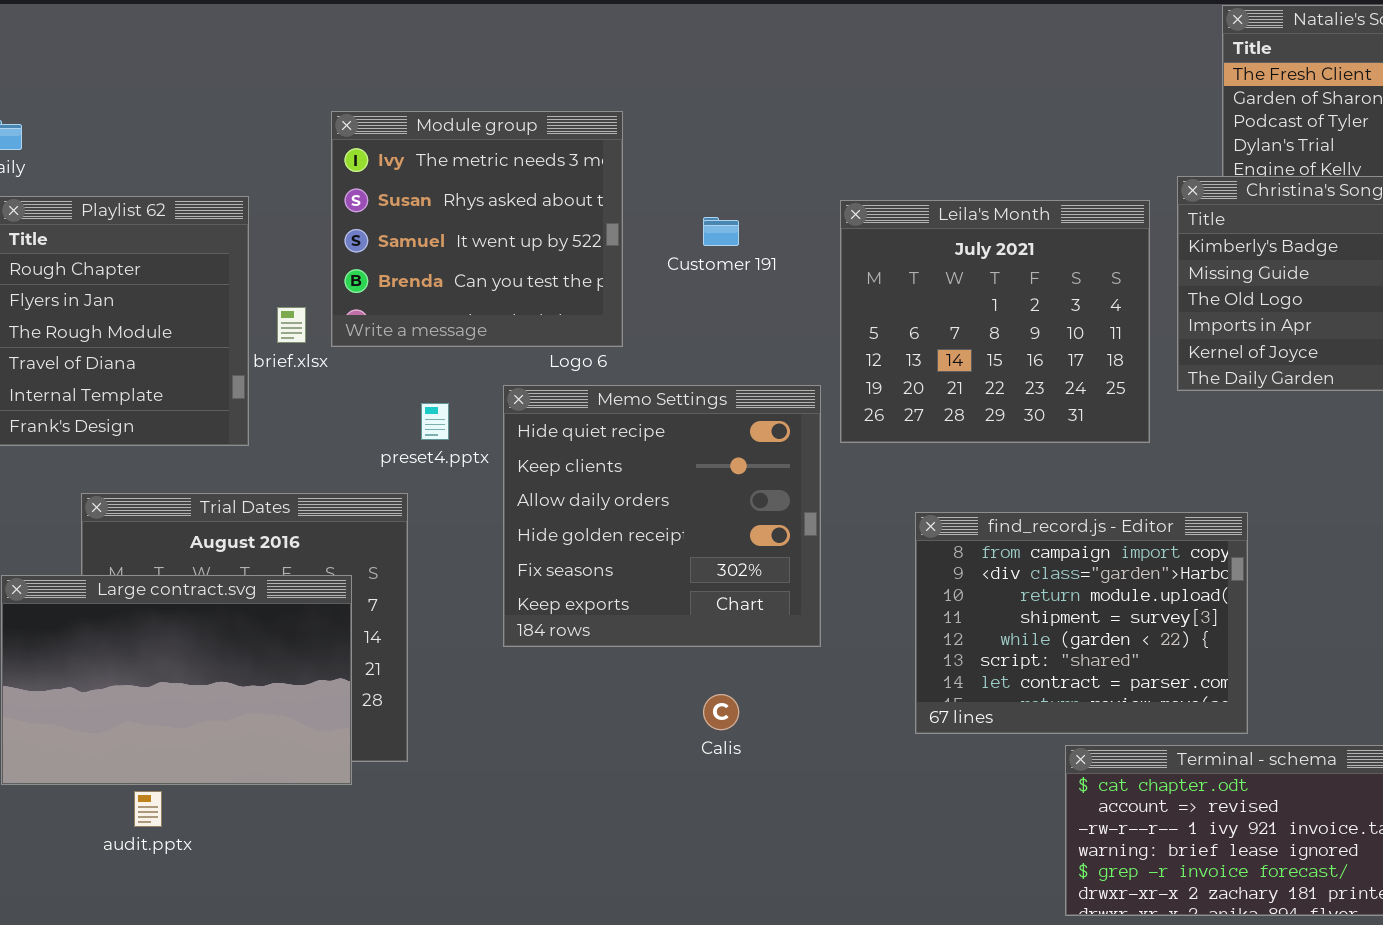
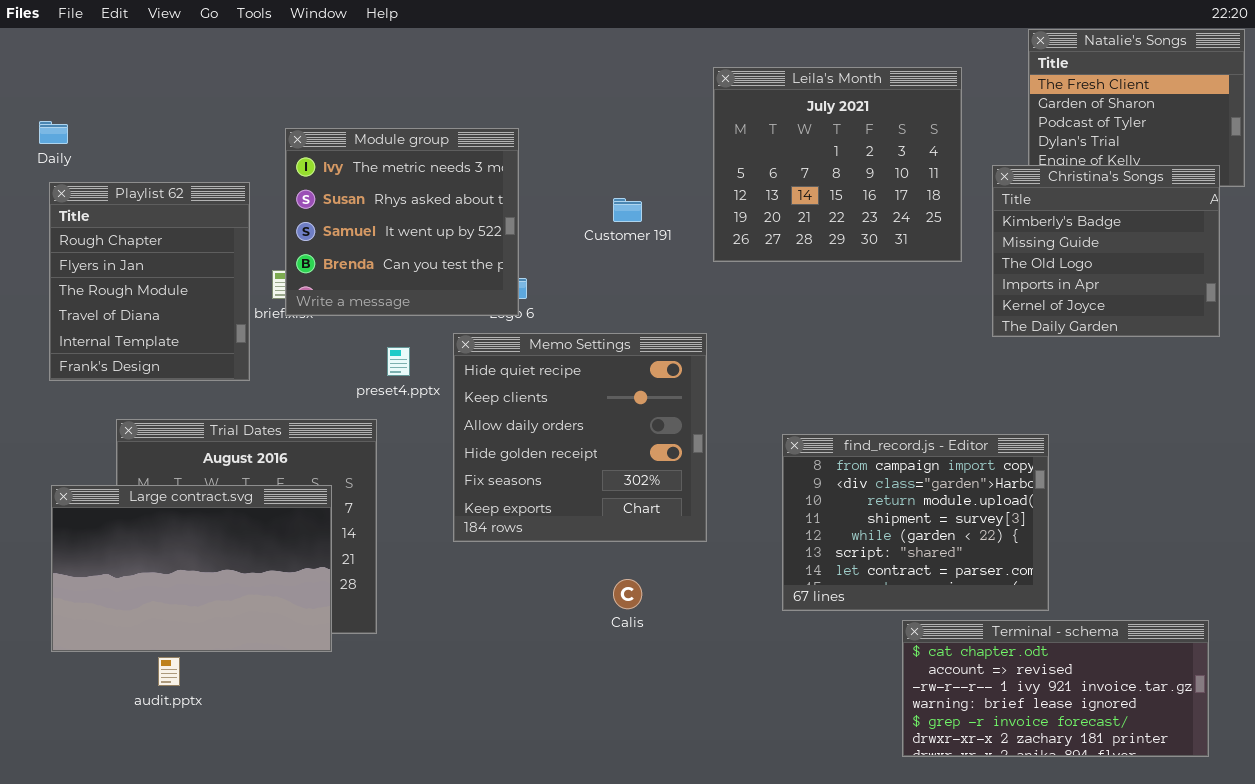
Module group: [331,111,623,347] -> [285,128,519,316], moved
Leila's Month: [840,200,1150,443] -> [713,67,962,262], moved

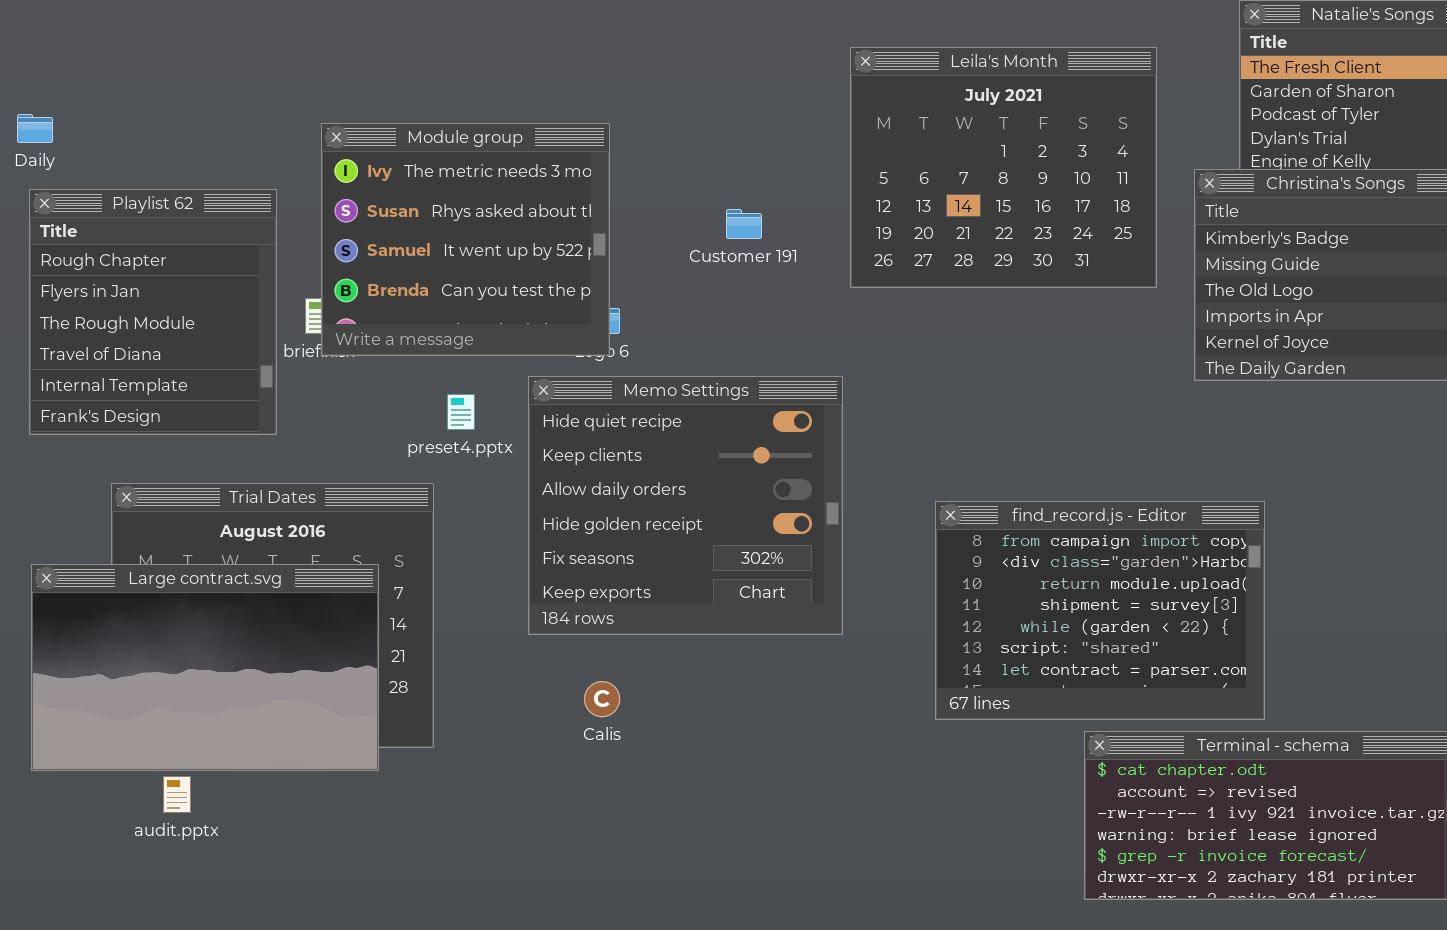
Calis: [613,579,642,609] -> [584,681,620,717], moved

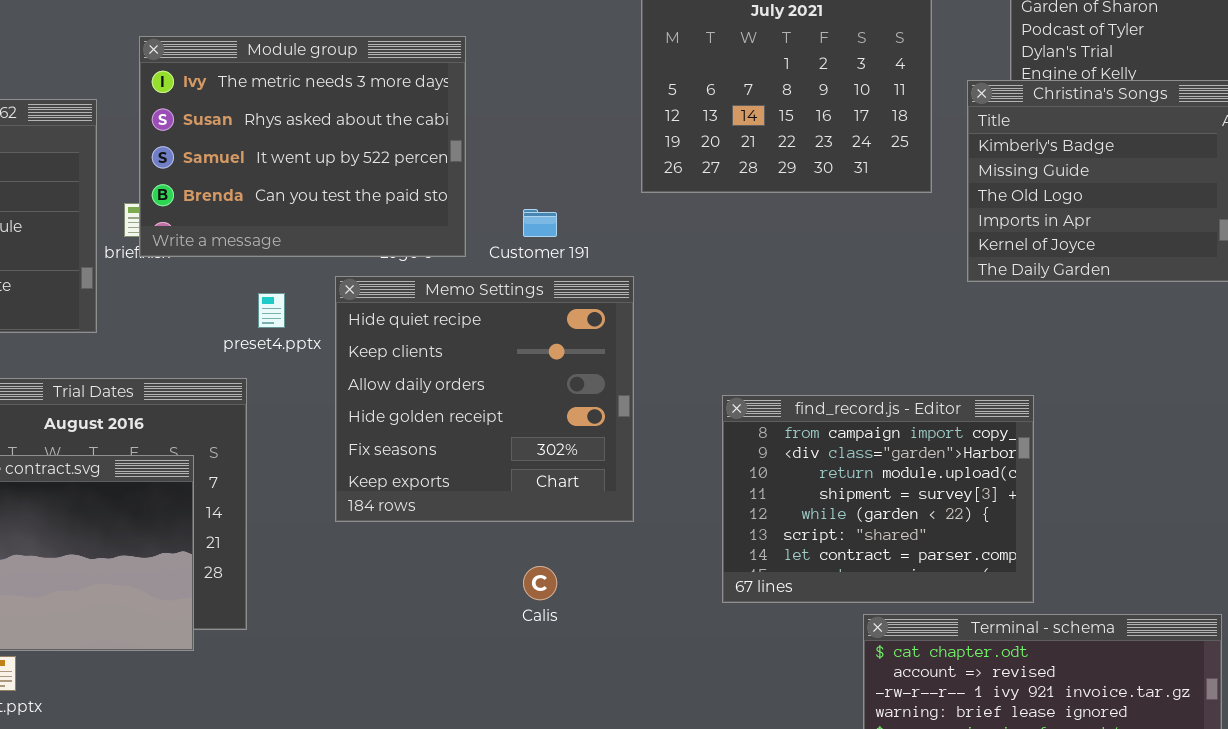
Module group: [321,123,610,356] -> [139,36,466,257], resized
Customer 191: [726,209,762,239] -> [523,209,557,237], moved
Calis: [584,681,620,717] -> [523,566,557,600], moved

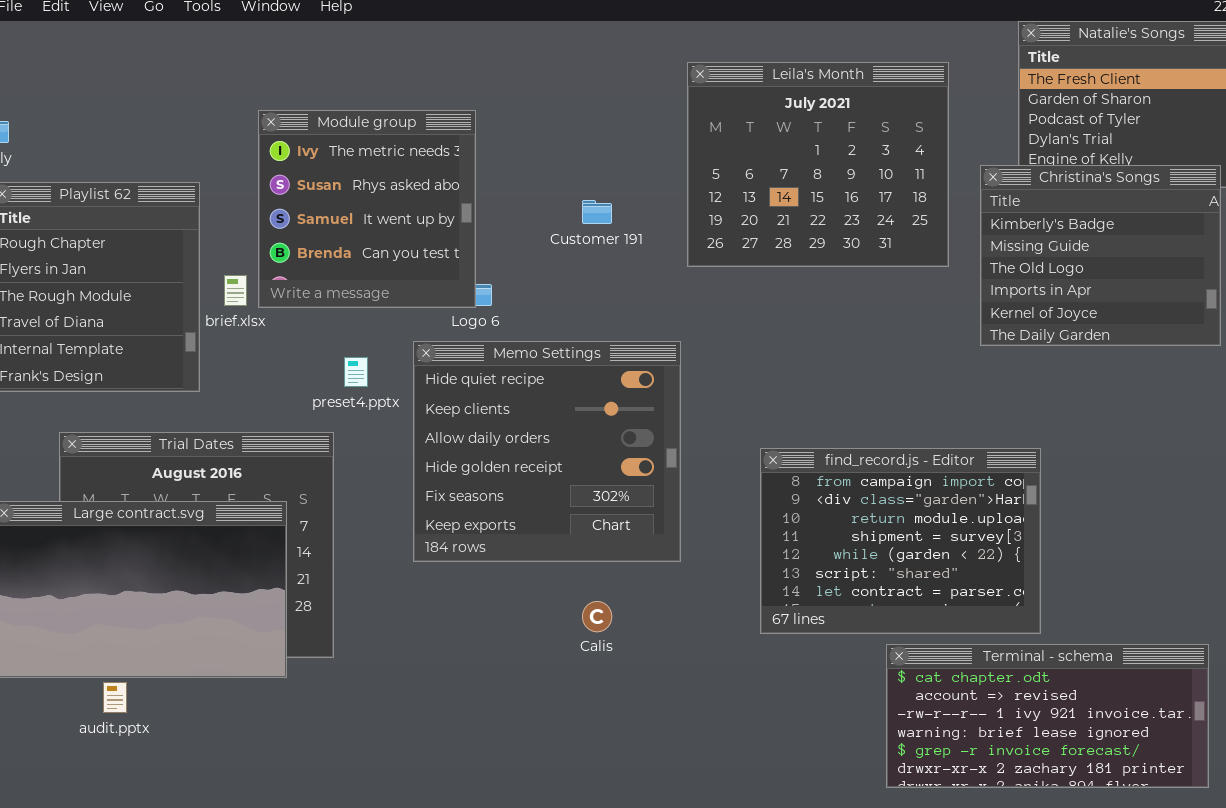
Module group: [139,36,466,257] -> [258,110,476,308], moved, resized
Customer 191: [523,209,557,237] -> [582,200,612,224], moved

